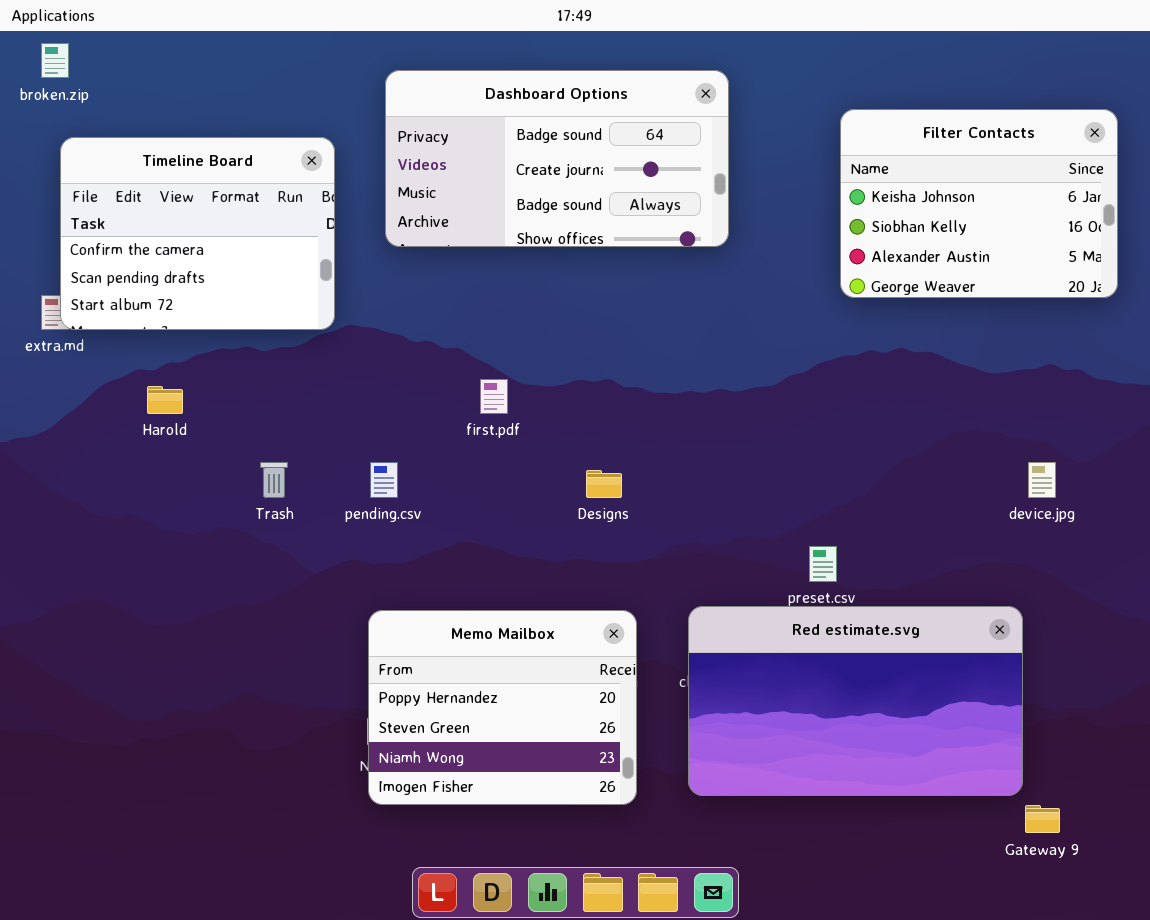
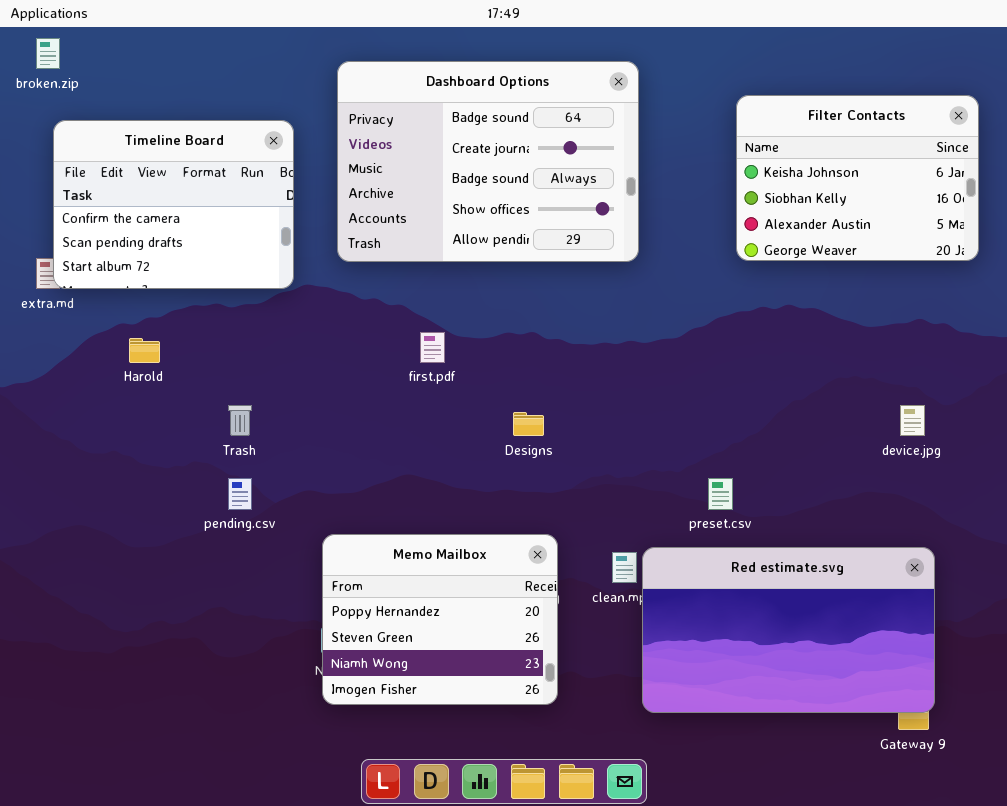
Dashboard Options: [385,70,729,247] -> [337,61,639,262], resized
pending.csv: [370,462,398,498] -> [228,478,252,510], moved
Red estimate.svg: [688,606,1023,796] -> [642,547,935,713], moved

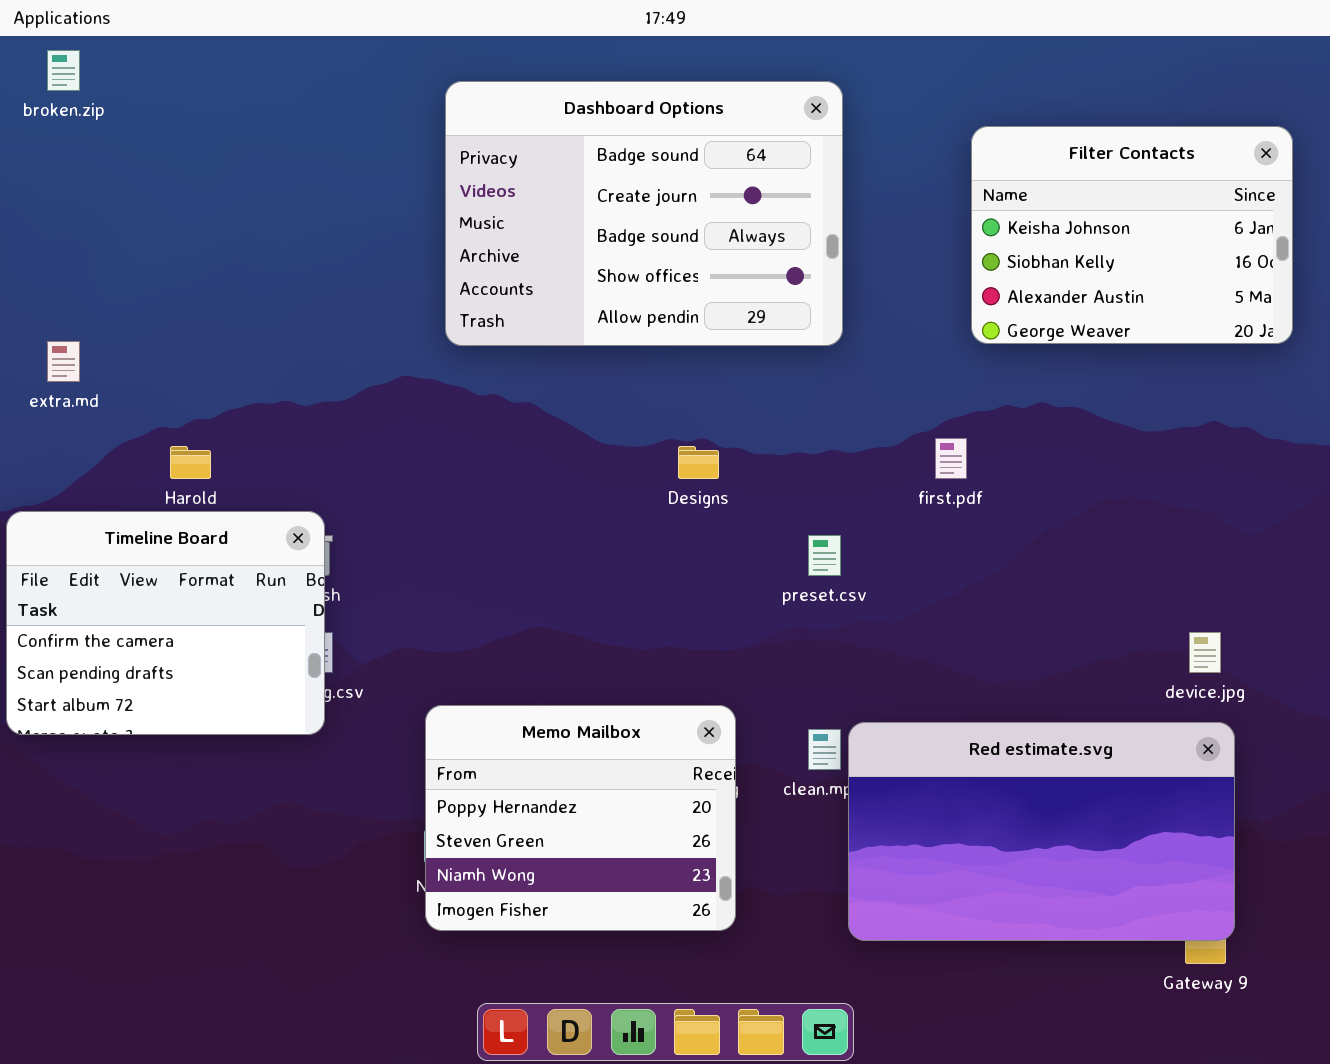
Timeline Board: [53,120,294,289] -> [6,511,325,735], moved
first.pdf: [420,332,445,363] -> [935,438,967,479], moved
device.jpg: [900,405,925,436] -> [1189,632,1221,673], moved
Designs: [513,412,544,436] -> [678,446,719,479], moved
preset.csv: [708,478,733,510] -> [808,535,841,576], moved

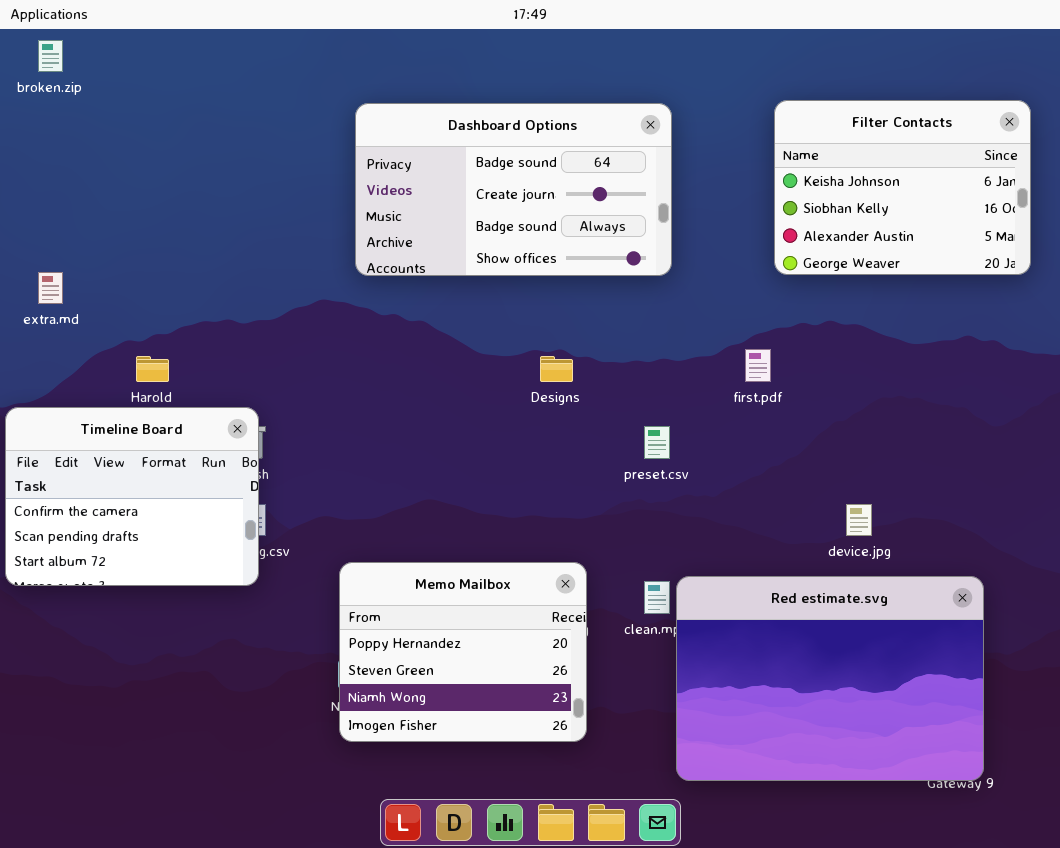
Dashboard Options: [445,81,843,346] -> [355,103,672,276], resized
device.jpg: [1189,632,1221,673] -> [846,504,872,536], moved
Red estimate.svg: [848,722,1235,941] -> [676,576,984,781], resized

